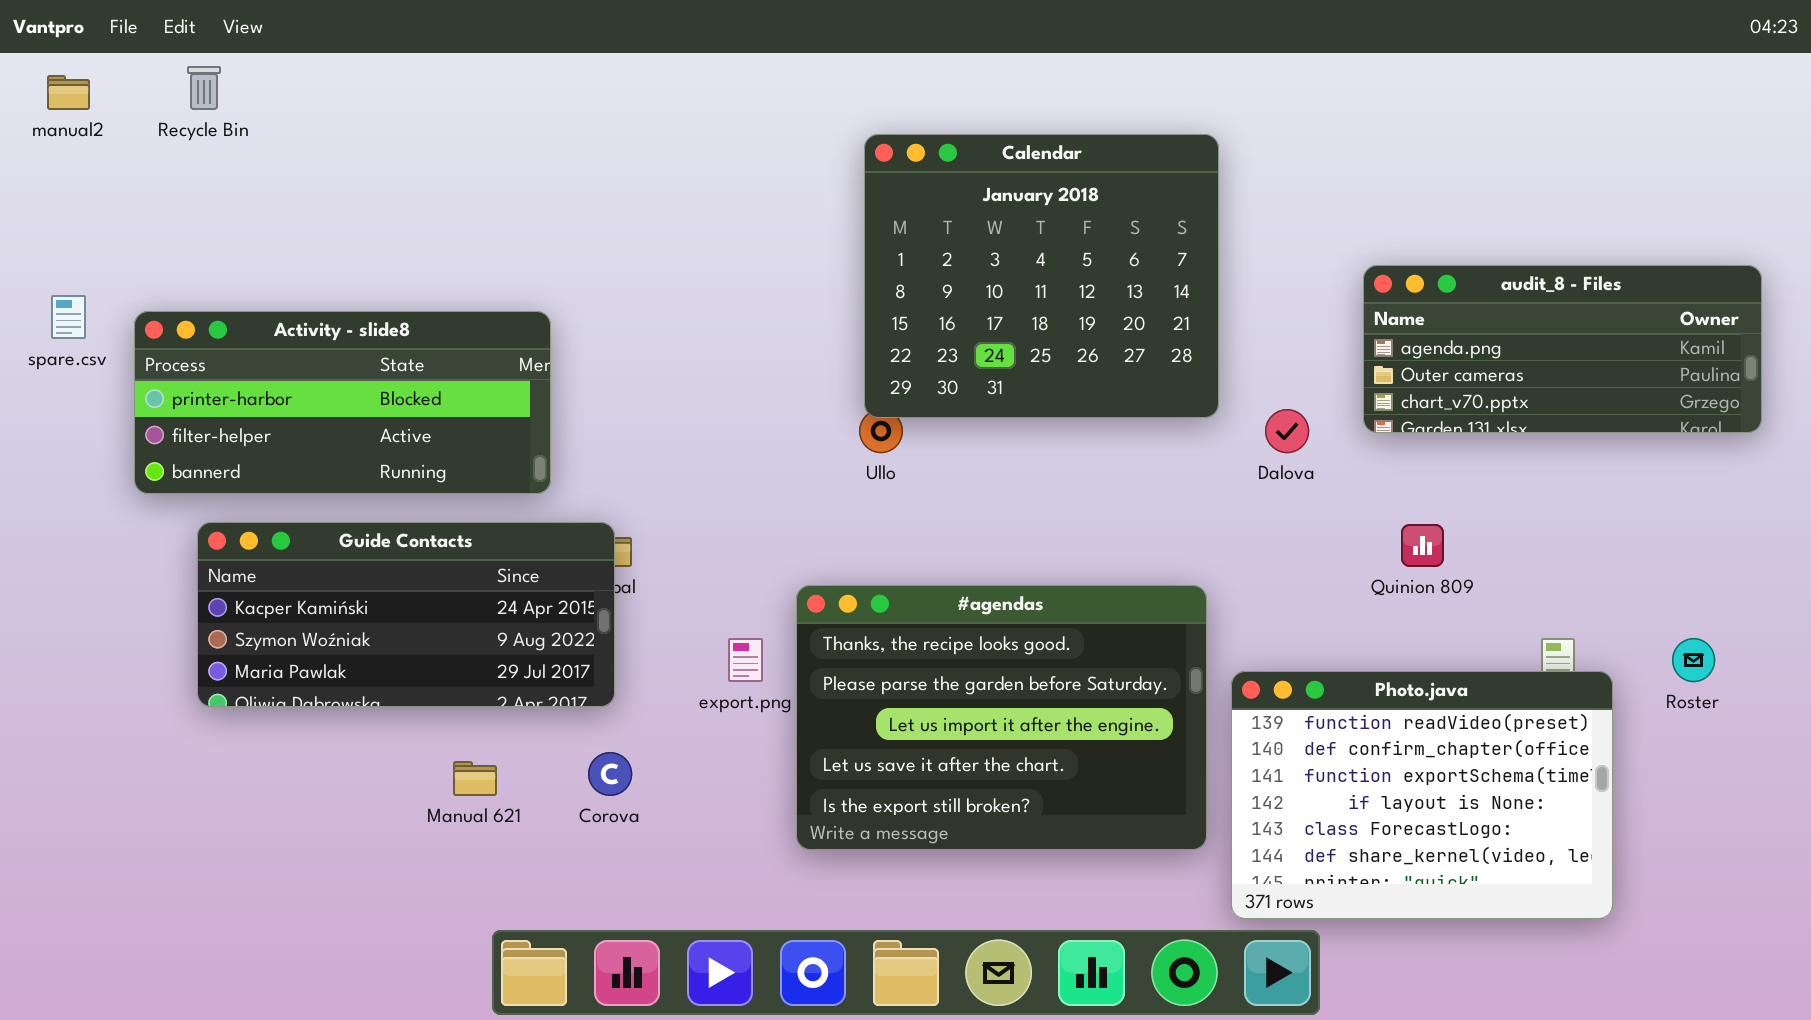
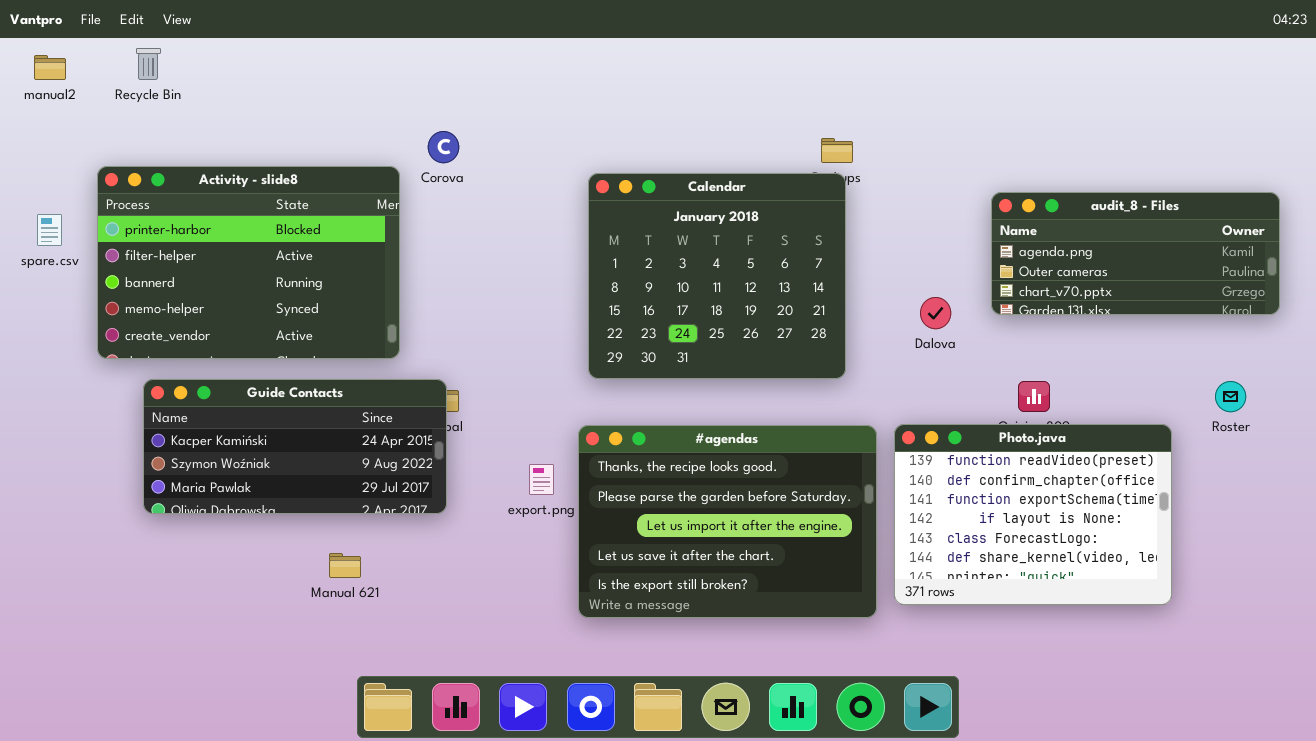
Calendar: [864,134,1219,418] -> [588,173,846,379], moved
Activity - slide8: [134,311,551,494] -> [97,166,400,359], resized
Roster: [1672,638,1715,682] -> [1215,381,1246,412], moved
Photo.java: [1231,671,1613,919] -> [894,424,1172,605], moved
Corova: [588,752,632,796] -> [428,131,459,163], moved

